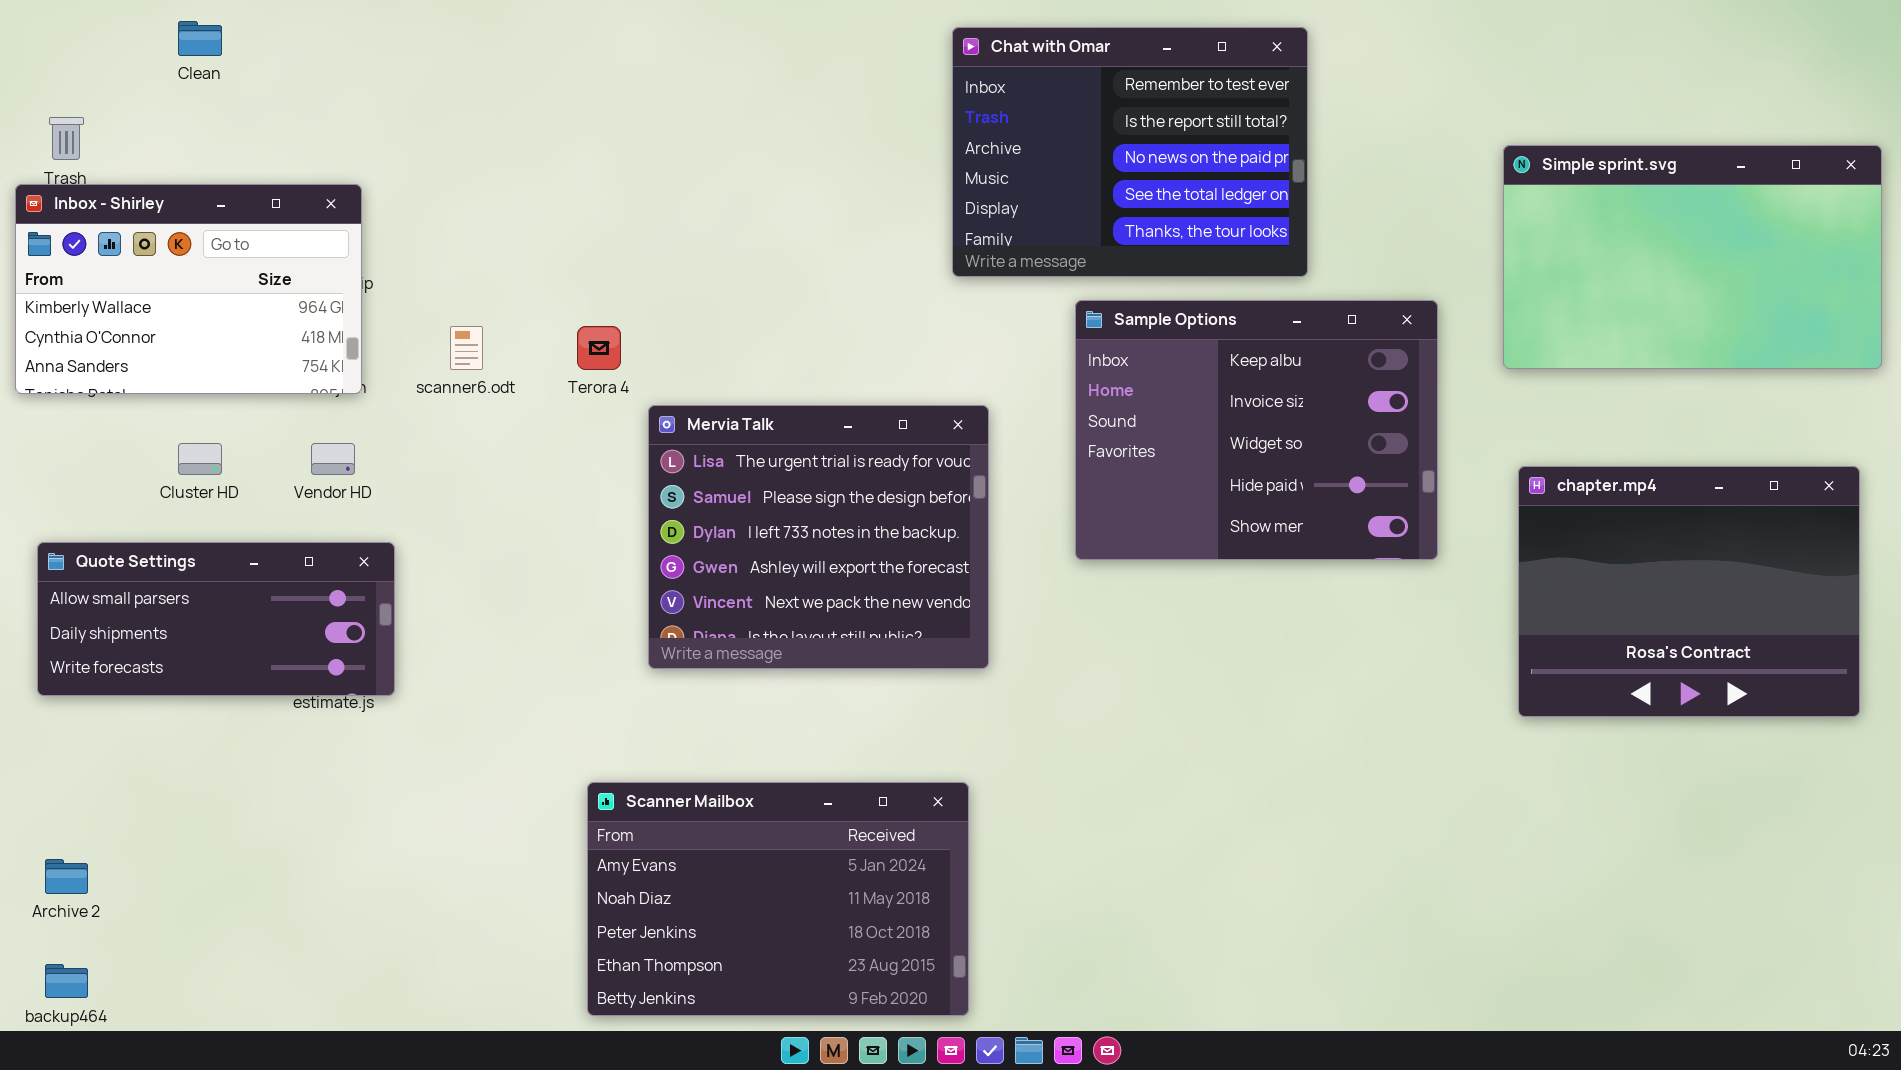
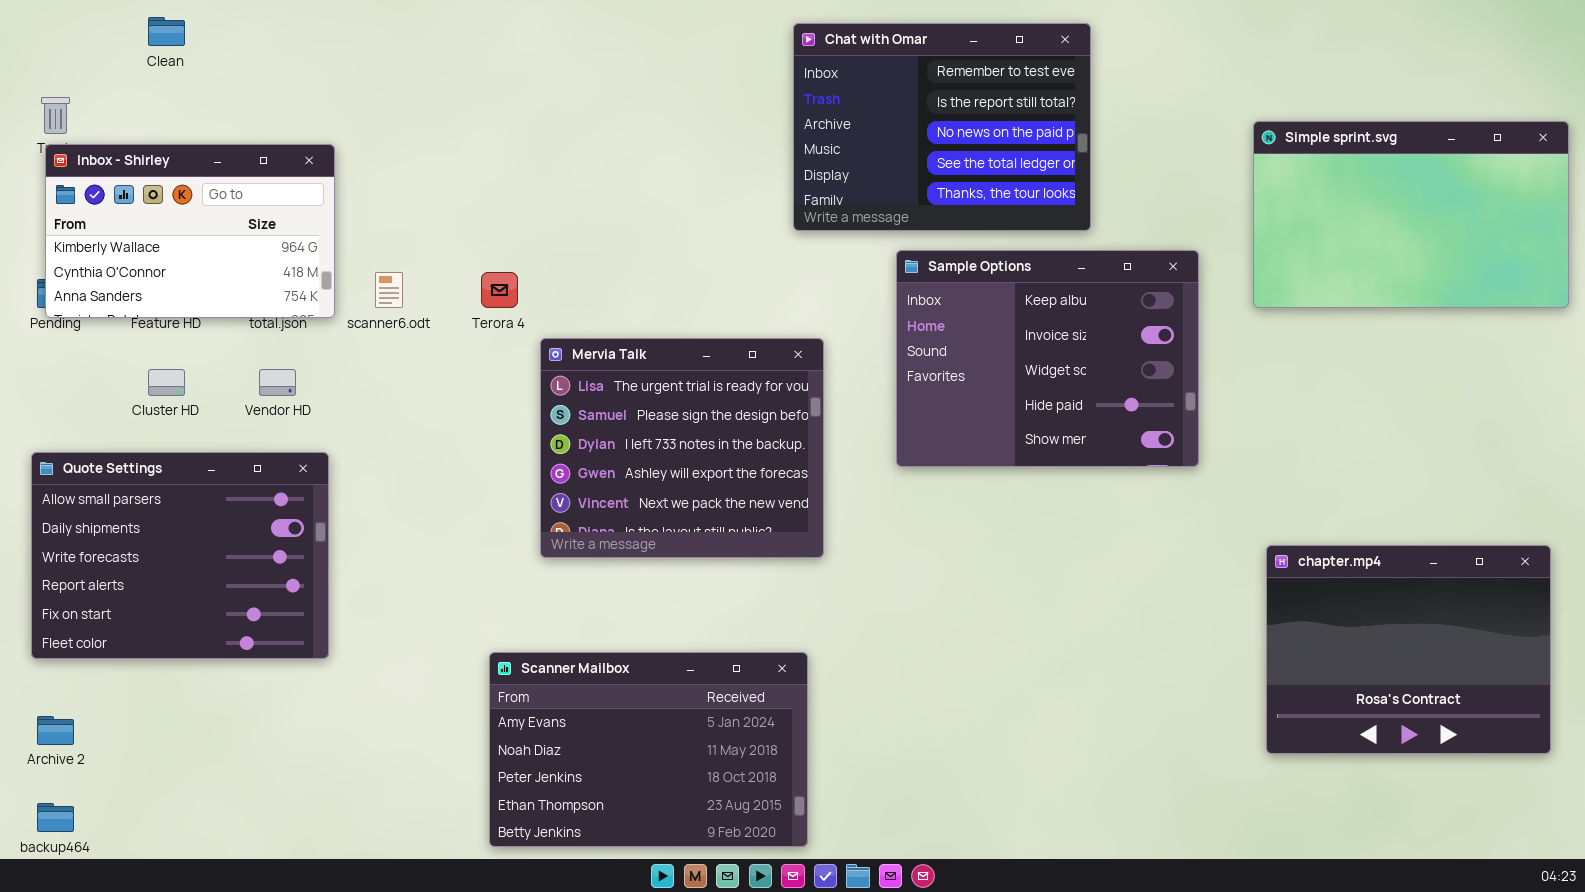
Inbox - Shirley: [15,184,362,394] -> [45,144,335,318], moved
chapter.mp4: [1518,466,1860,717] -> [1266,545,1551,754], moved
Quote Settings: [37,542,395,696] -> [31,452,329,659], resized

